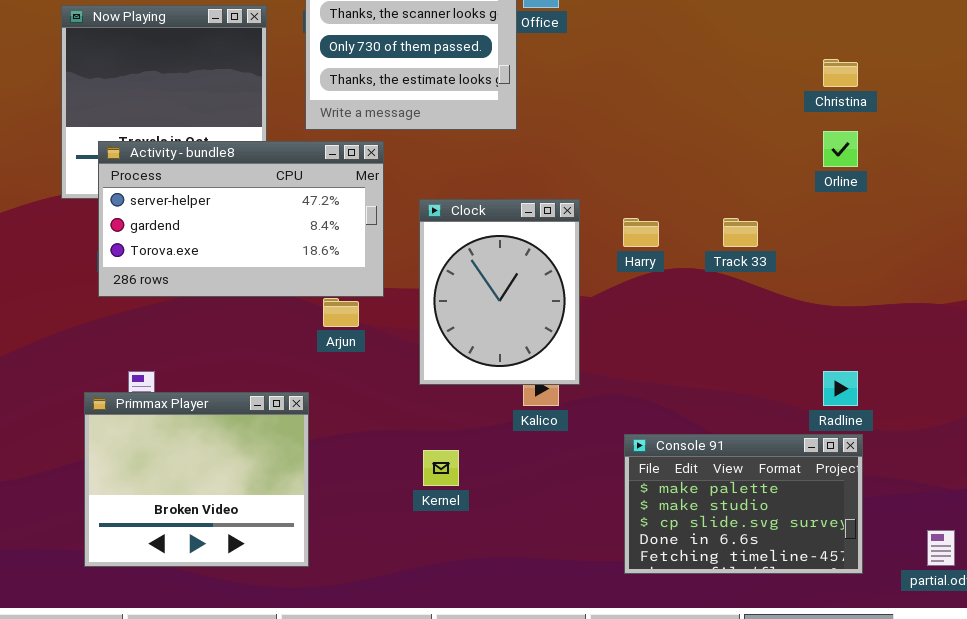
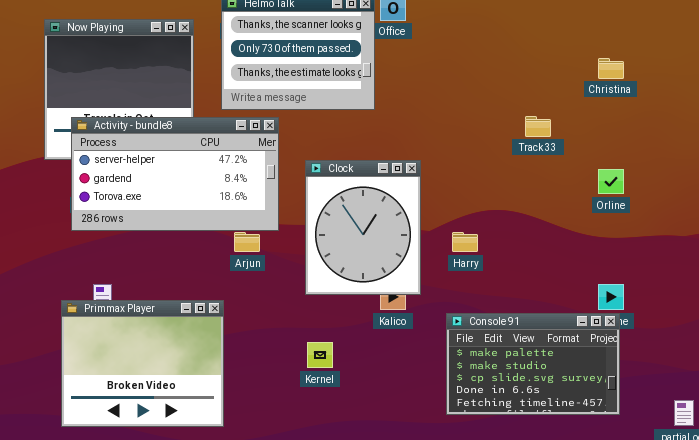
Orline: [823,131,858,167] -> [598,169,624,194], moved
Harry: [623,218,659,247] -> [452,232,478,252], moved
Track 33: [723,218,758,247] -> [525,116,551,137], moved
Console 91: [624,434,863,574] -> [446,313,620,415], moved

